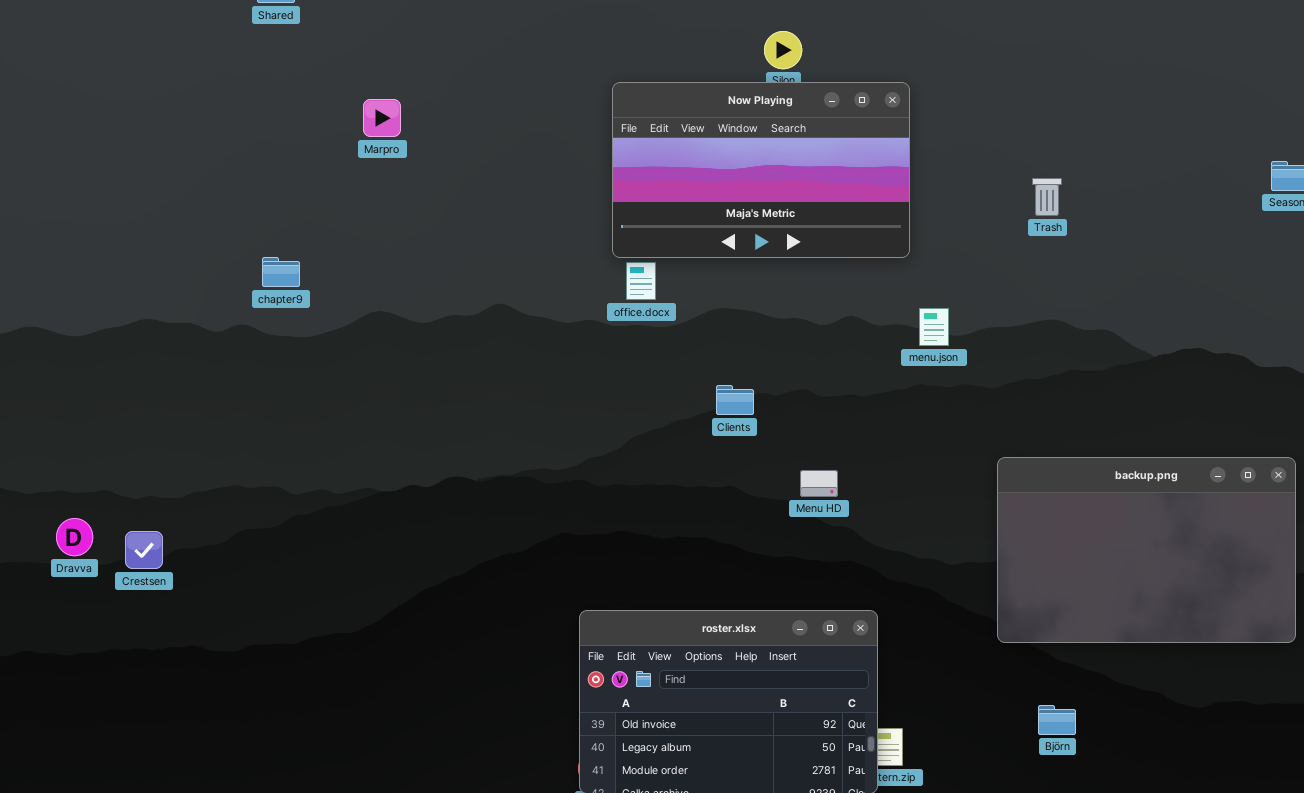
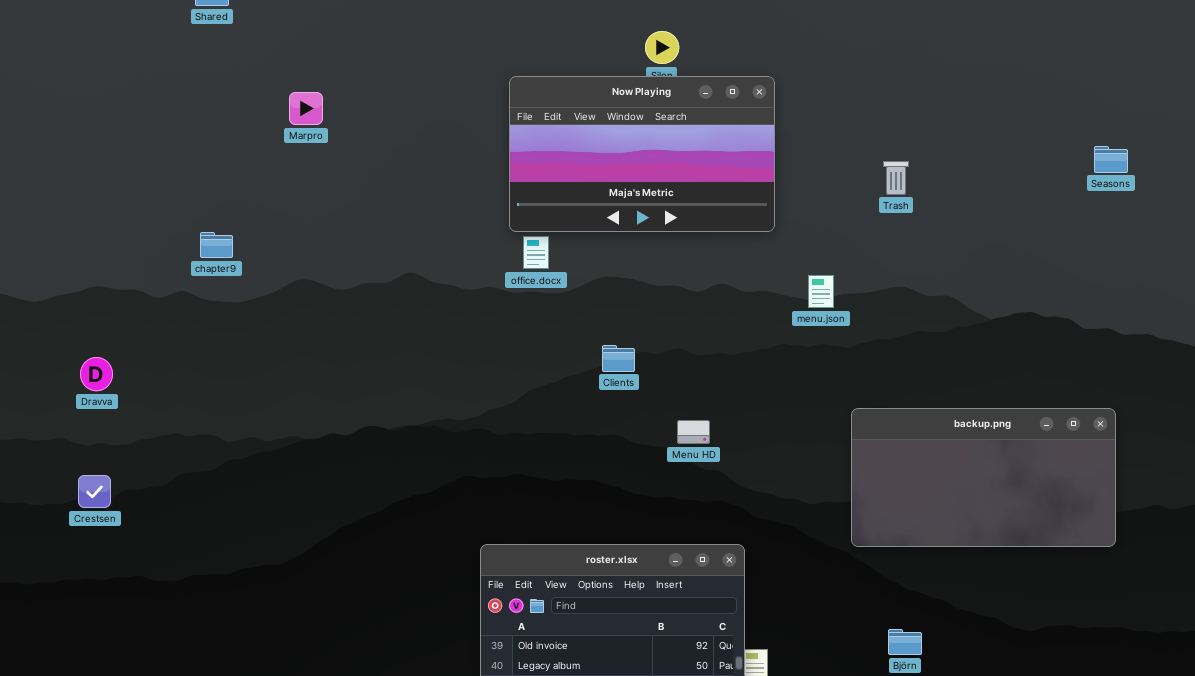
menu.json: [919,308,949,346] -> [808,275,834,308], moved
backup.png: [997,457,1296,643] -> [851,408,1116,547], resized
Dravva: [56,518,93,556] -> [80,357,113,391], moved

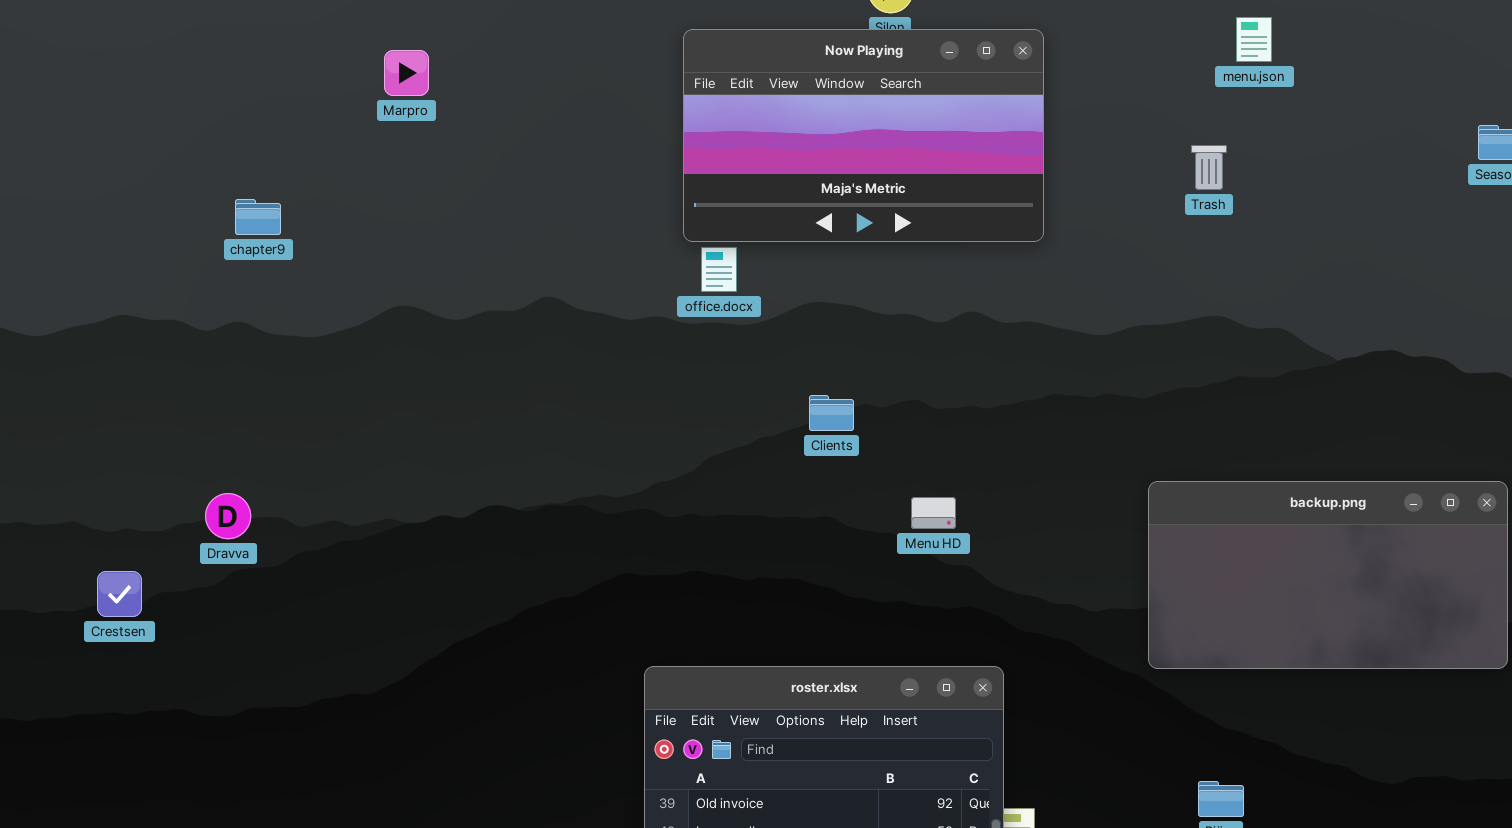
chapter9: [200,232,233,258] -> [235,199,281,235], moved
menu.json: [808,275,834,308] -> [1236,17,1272,62], moved
Dravva: [80,357,113,391] -> [205,493,251,539], moved

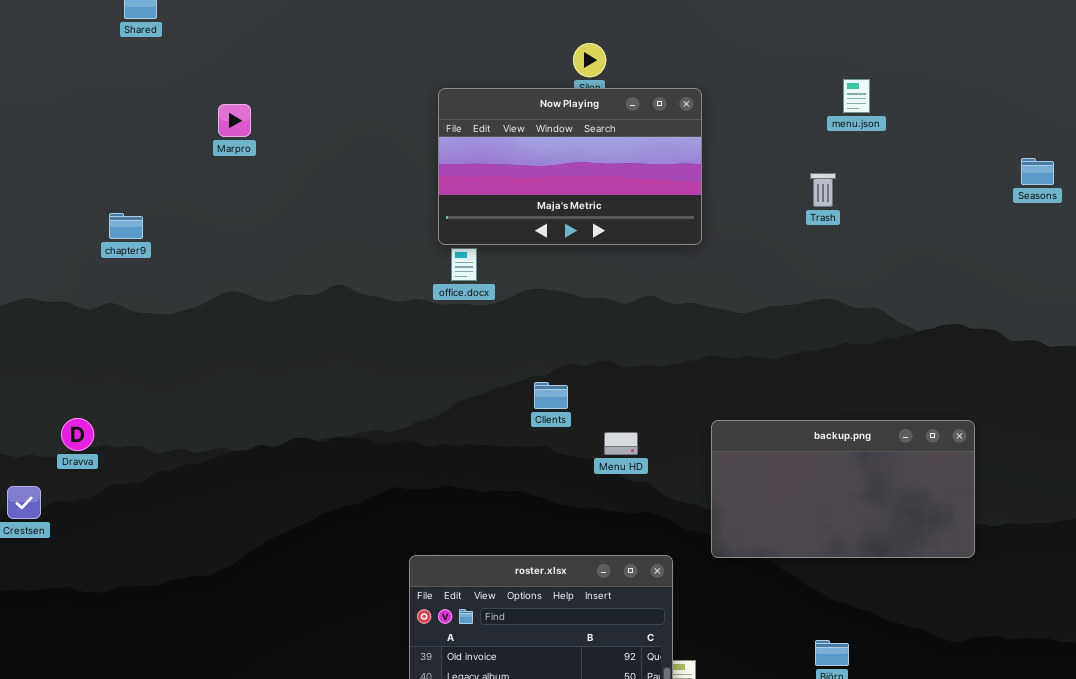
Clients: [809,395,854,431] -> [534,382,568,409], moved
backup.png: [1148,481,1508,669] -> [711,420,975,558], moved
Dravva: [205,493,251,539] -> [61,418,94,451], moved

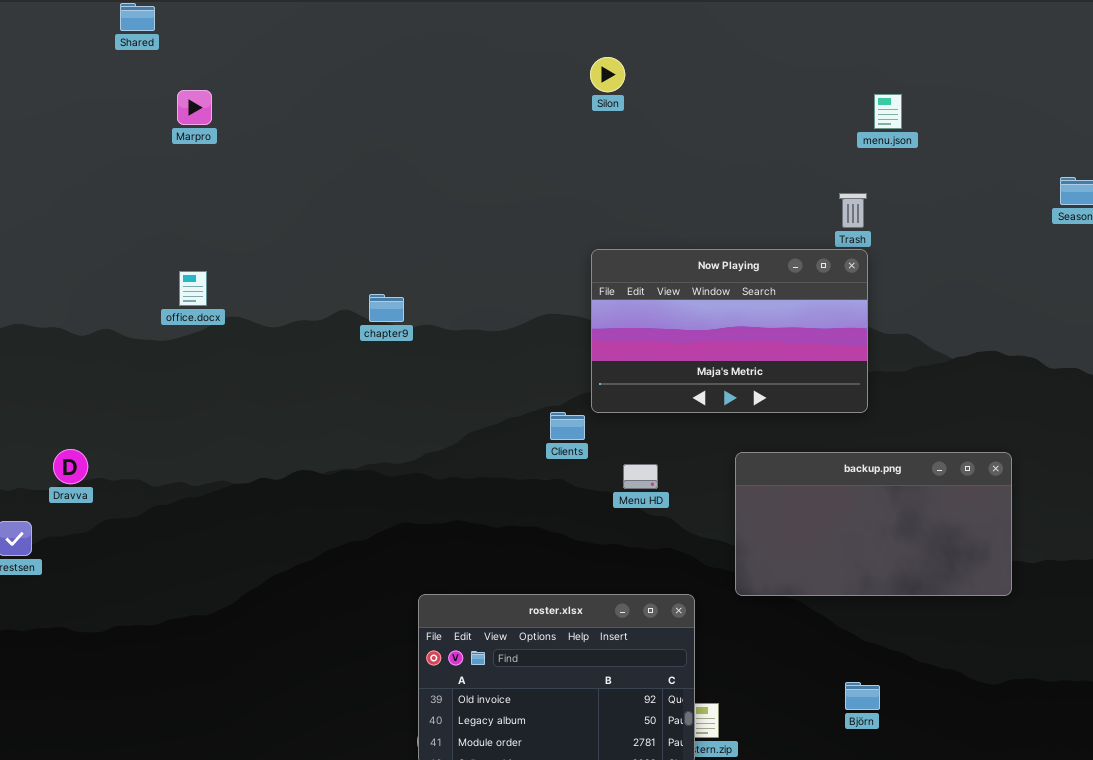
Now Playing: [438,88,702,245] -> [591,249,868,413], moved
Marpro: [218,104,251,137] -> [177,90,212,125], moved
chapter9: [109,213,143,239] -> [369,294,404,322], moved
office.docx: [451,248,477,281] -> [179,271,207,306], moved

